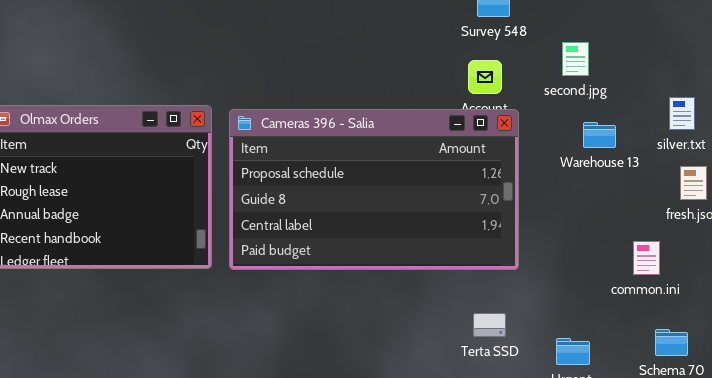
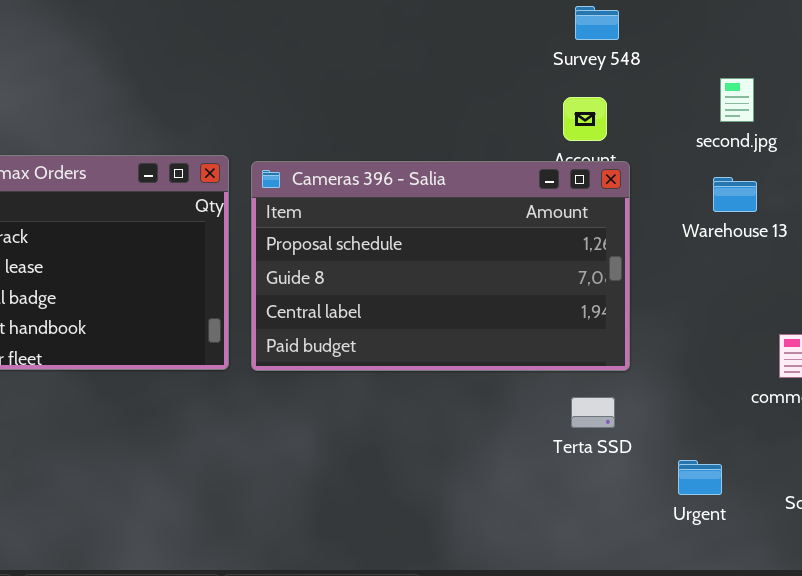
second.jpg: [562,42,589,76] -> [720,78,754,122], moved
Terta SSD: [473,313,506,337] -> [571,397,615,428], moved

